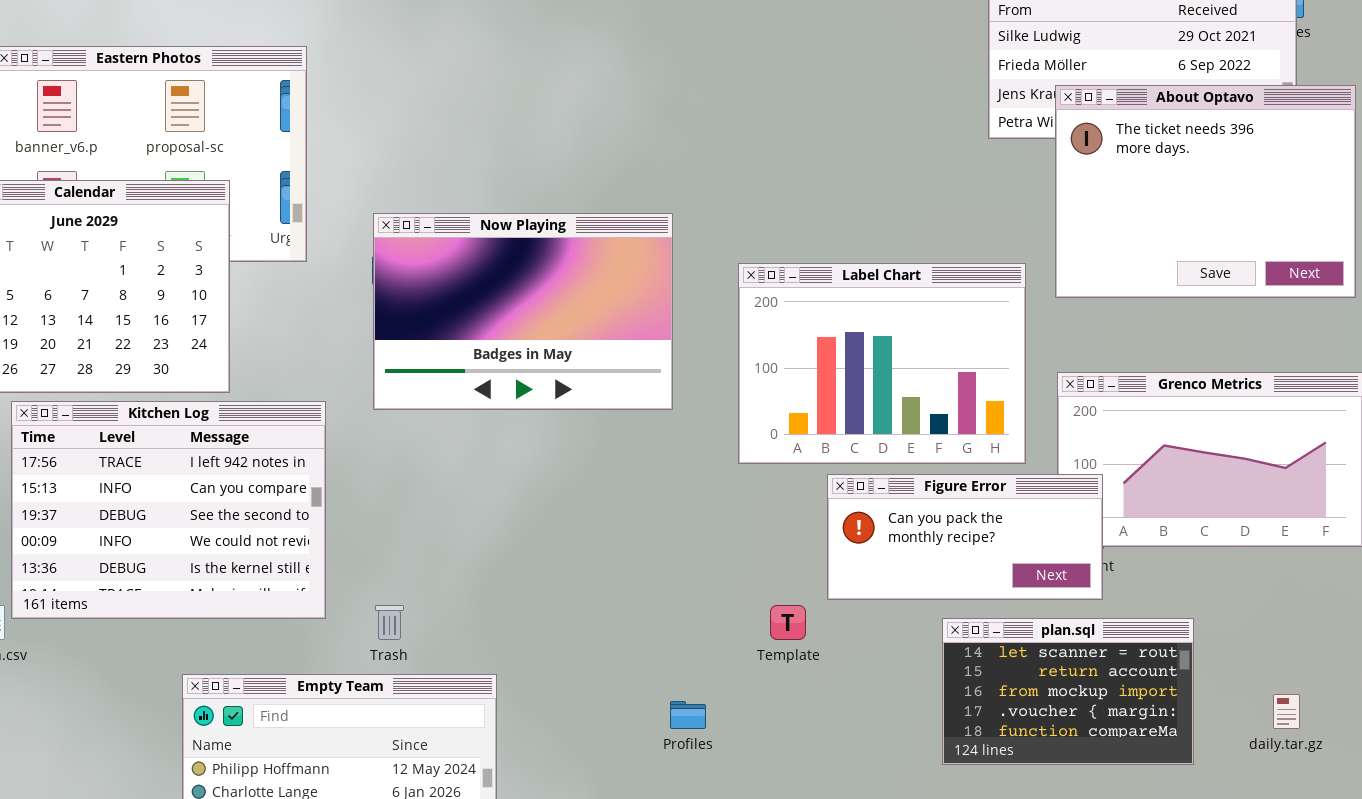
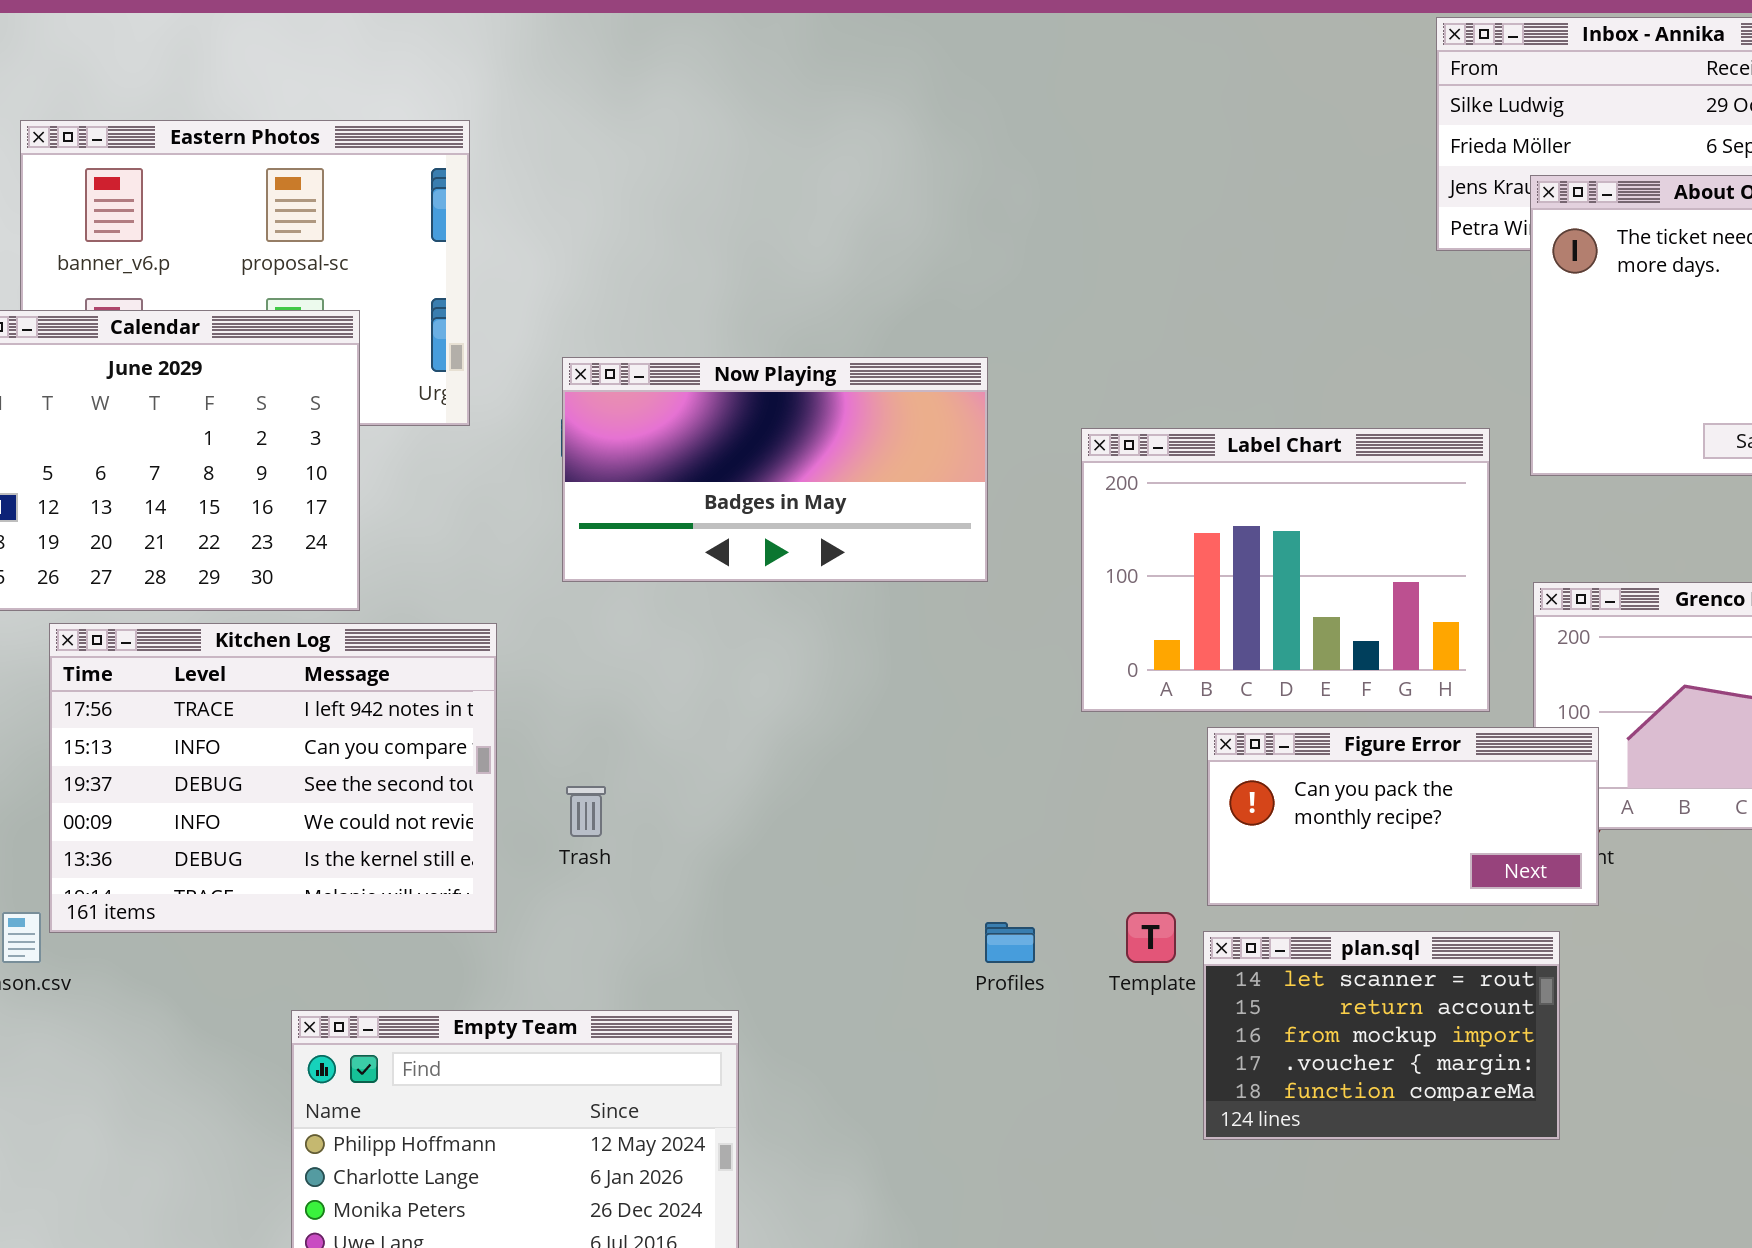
Now Playing: [373,213,673,410] -> [562,357,988,582], resized
Trash: [375,605,404,640] -> [566,786,606,837], moved
plan.sql: [942,618,1194,765] -> [1203,931,1560,1140], moved
Profiles: [670,701,706,729] -> [985,922,1035,963], moved

